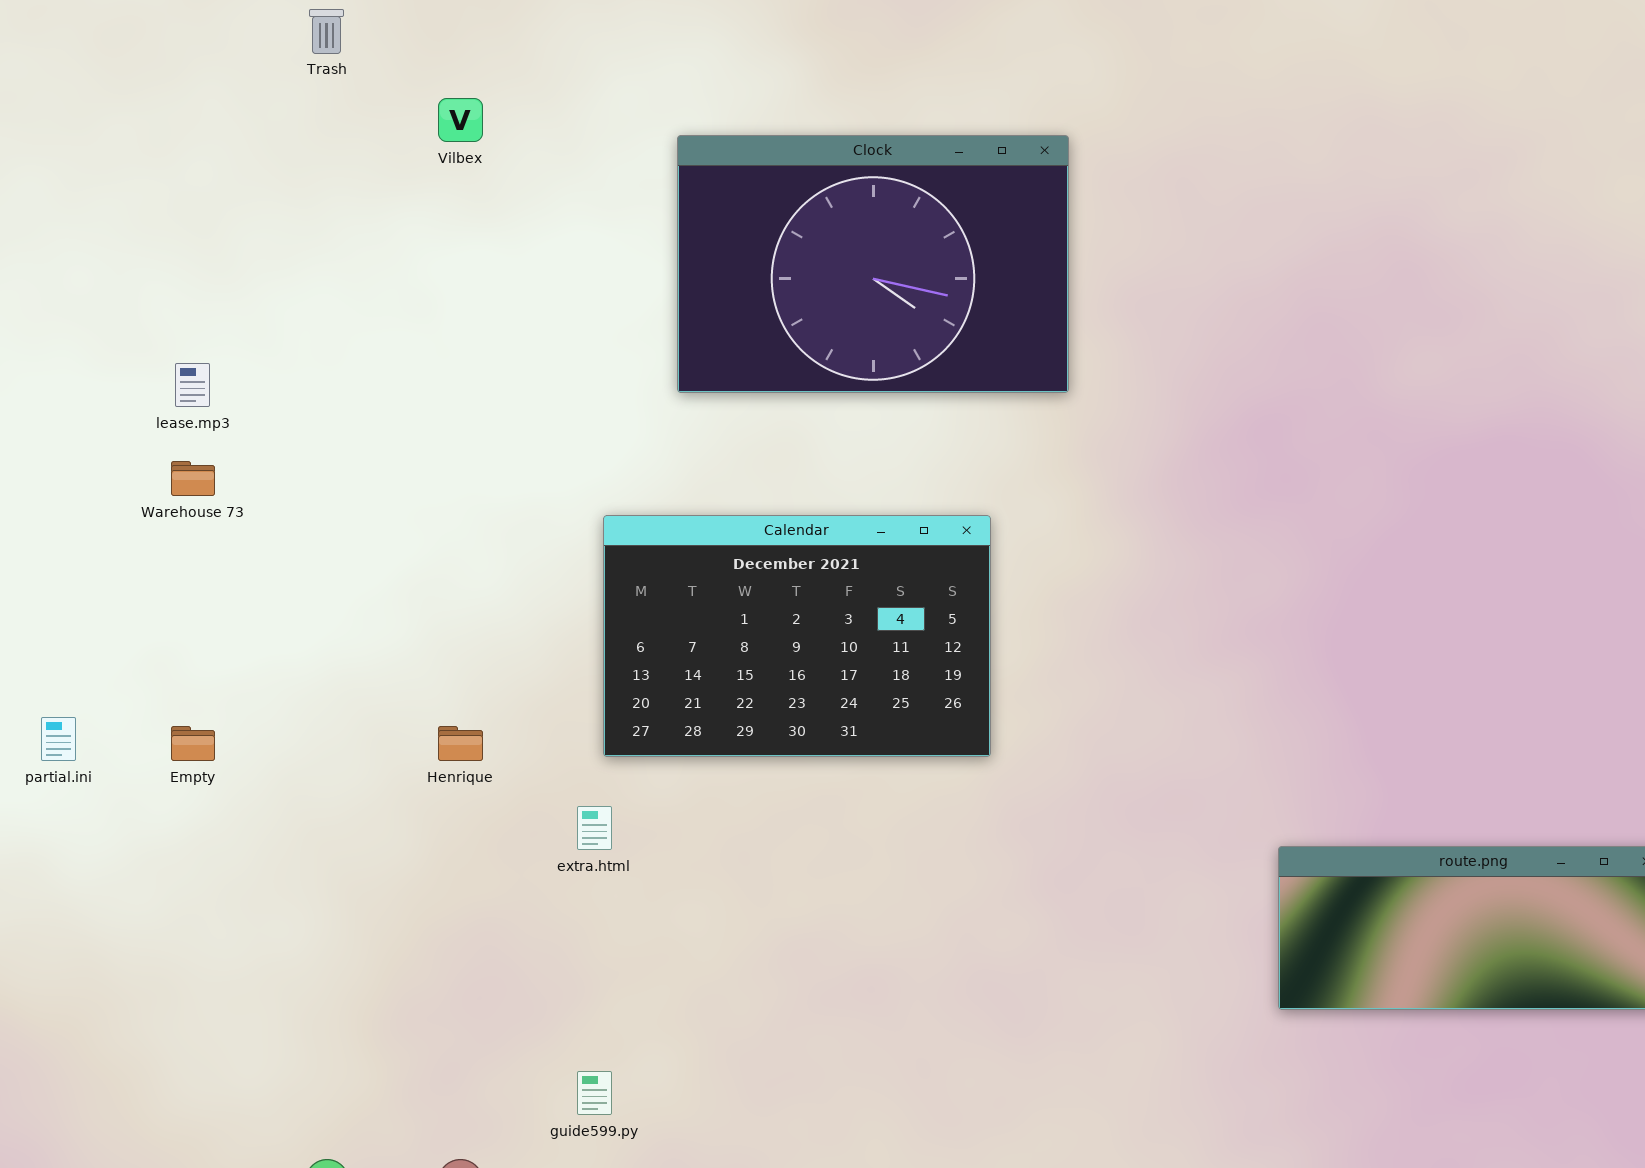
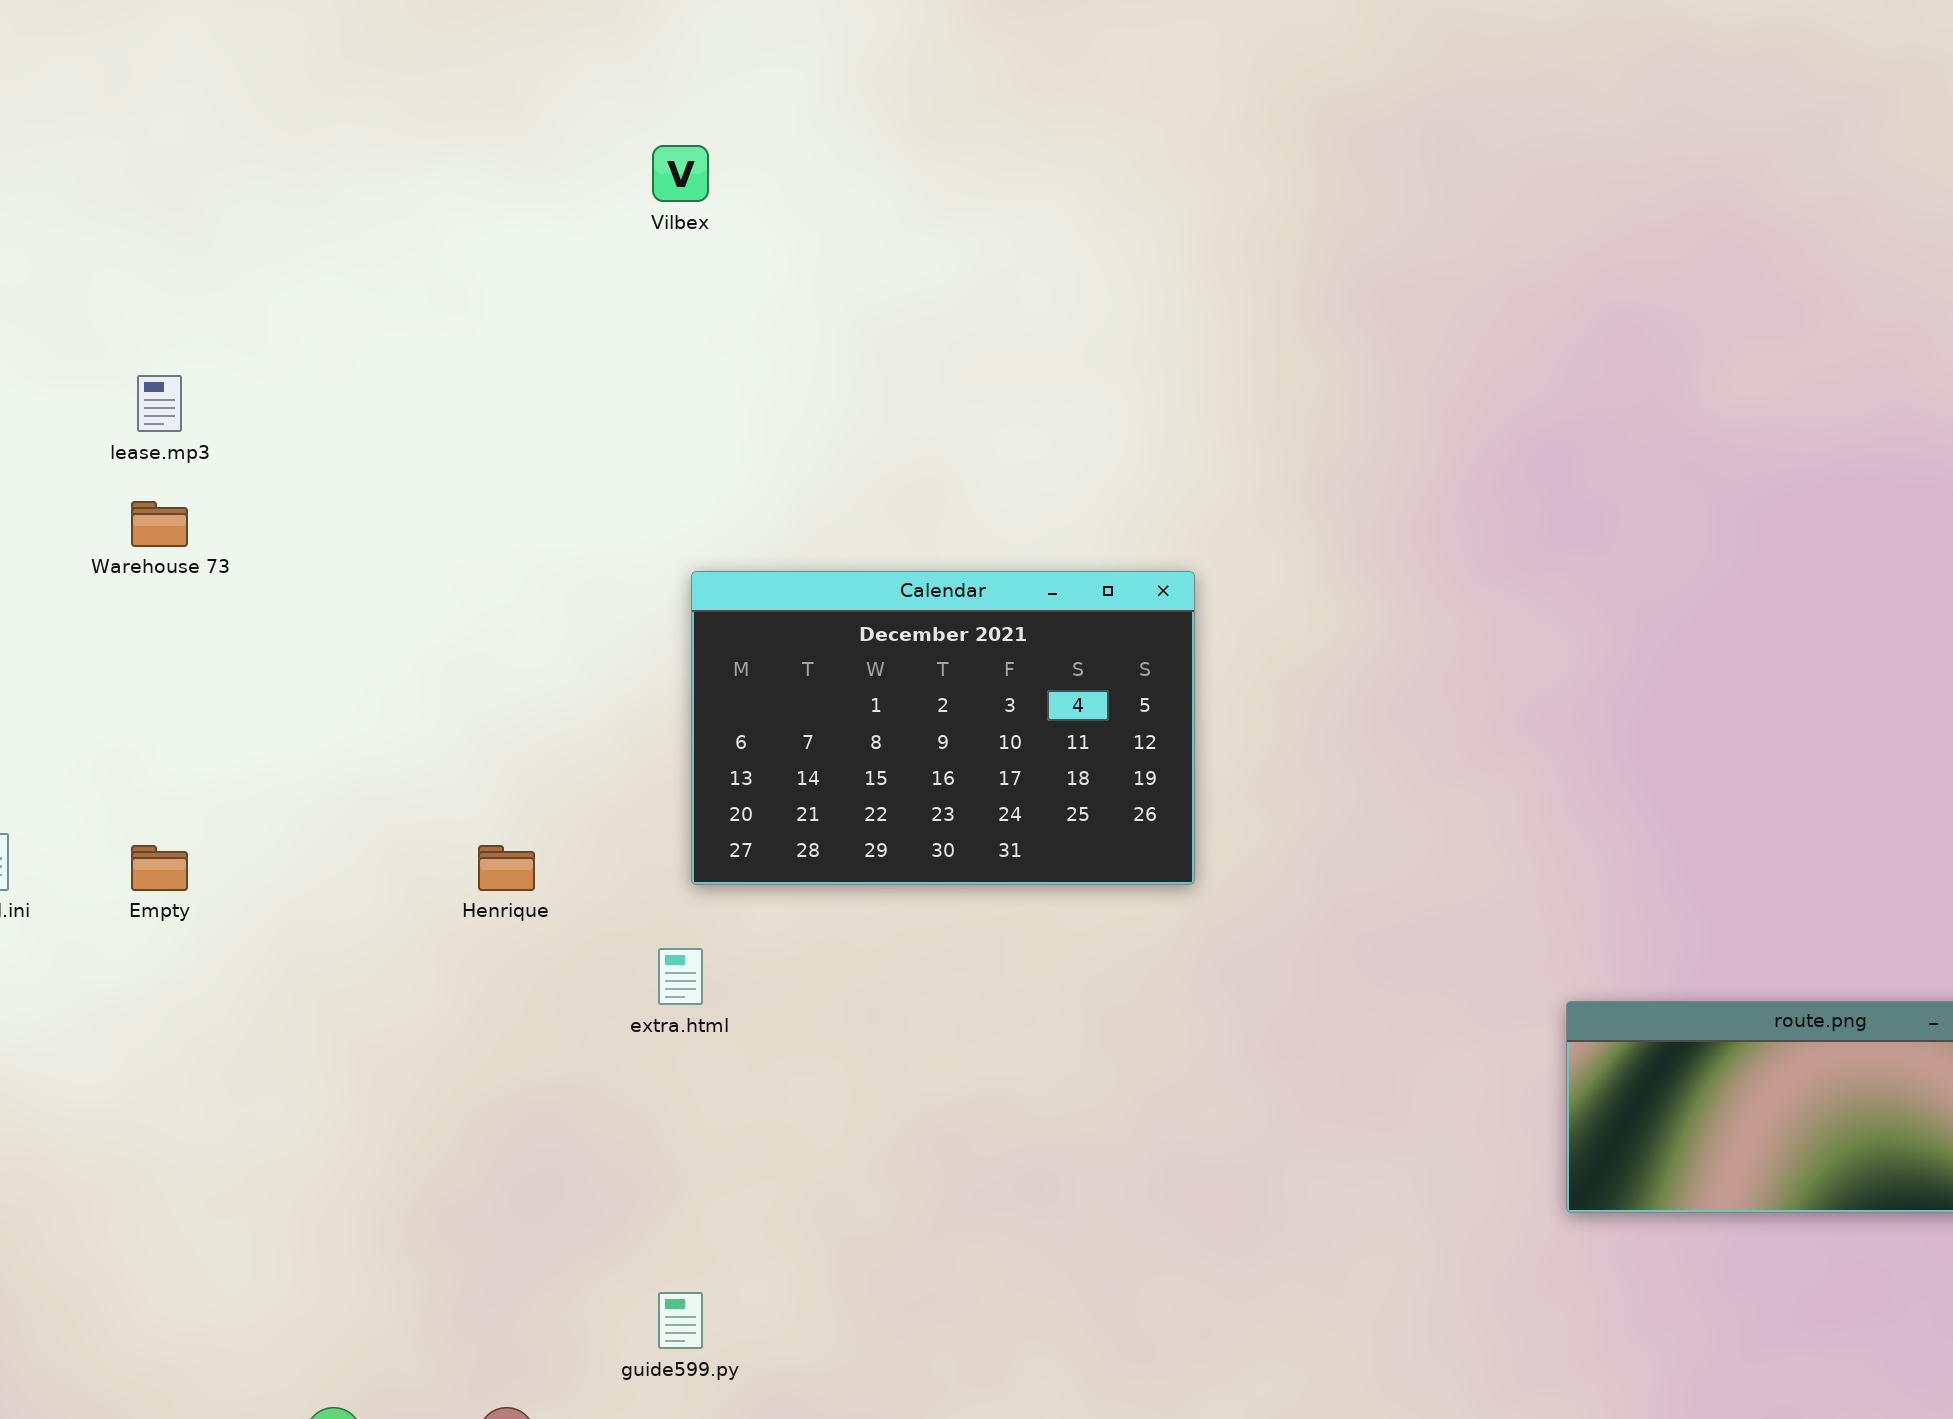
Vilbex: [438,98,483,142] -> [652,145,709,202], moved
Clock: [677,135,1069,393] -> none, closed

